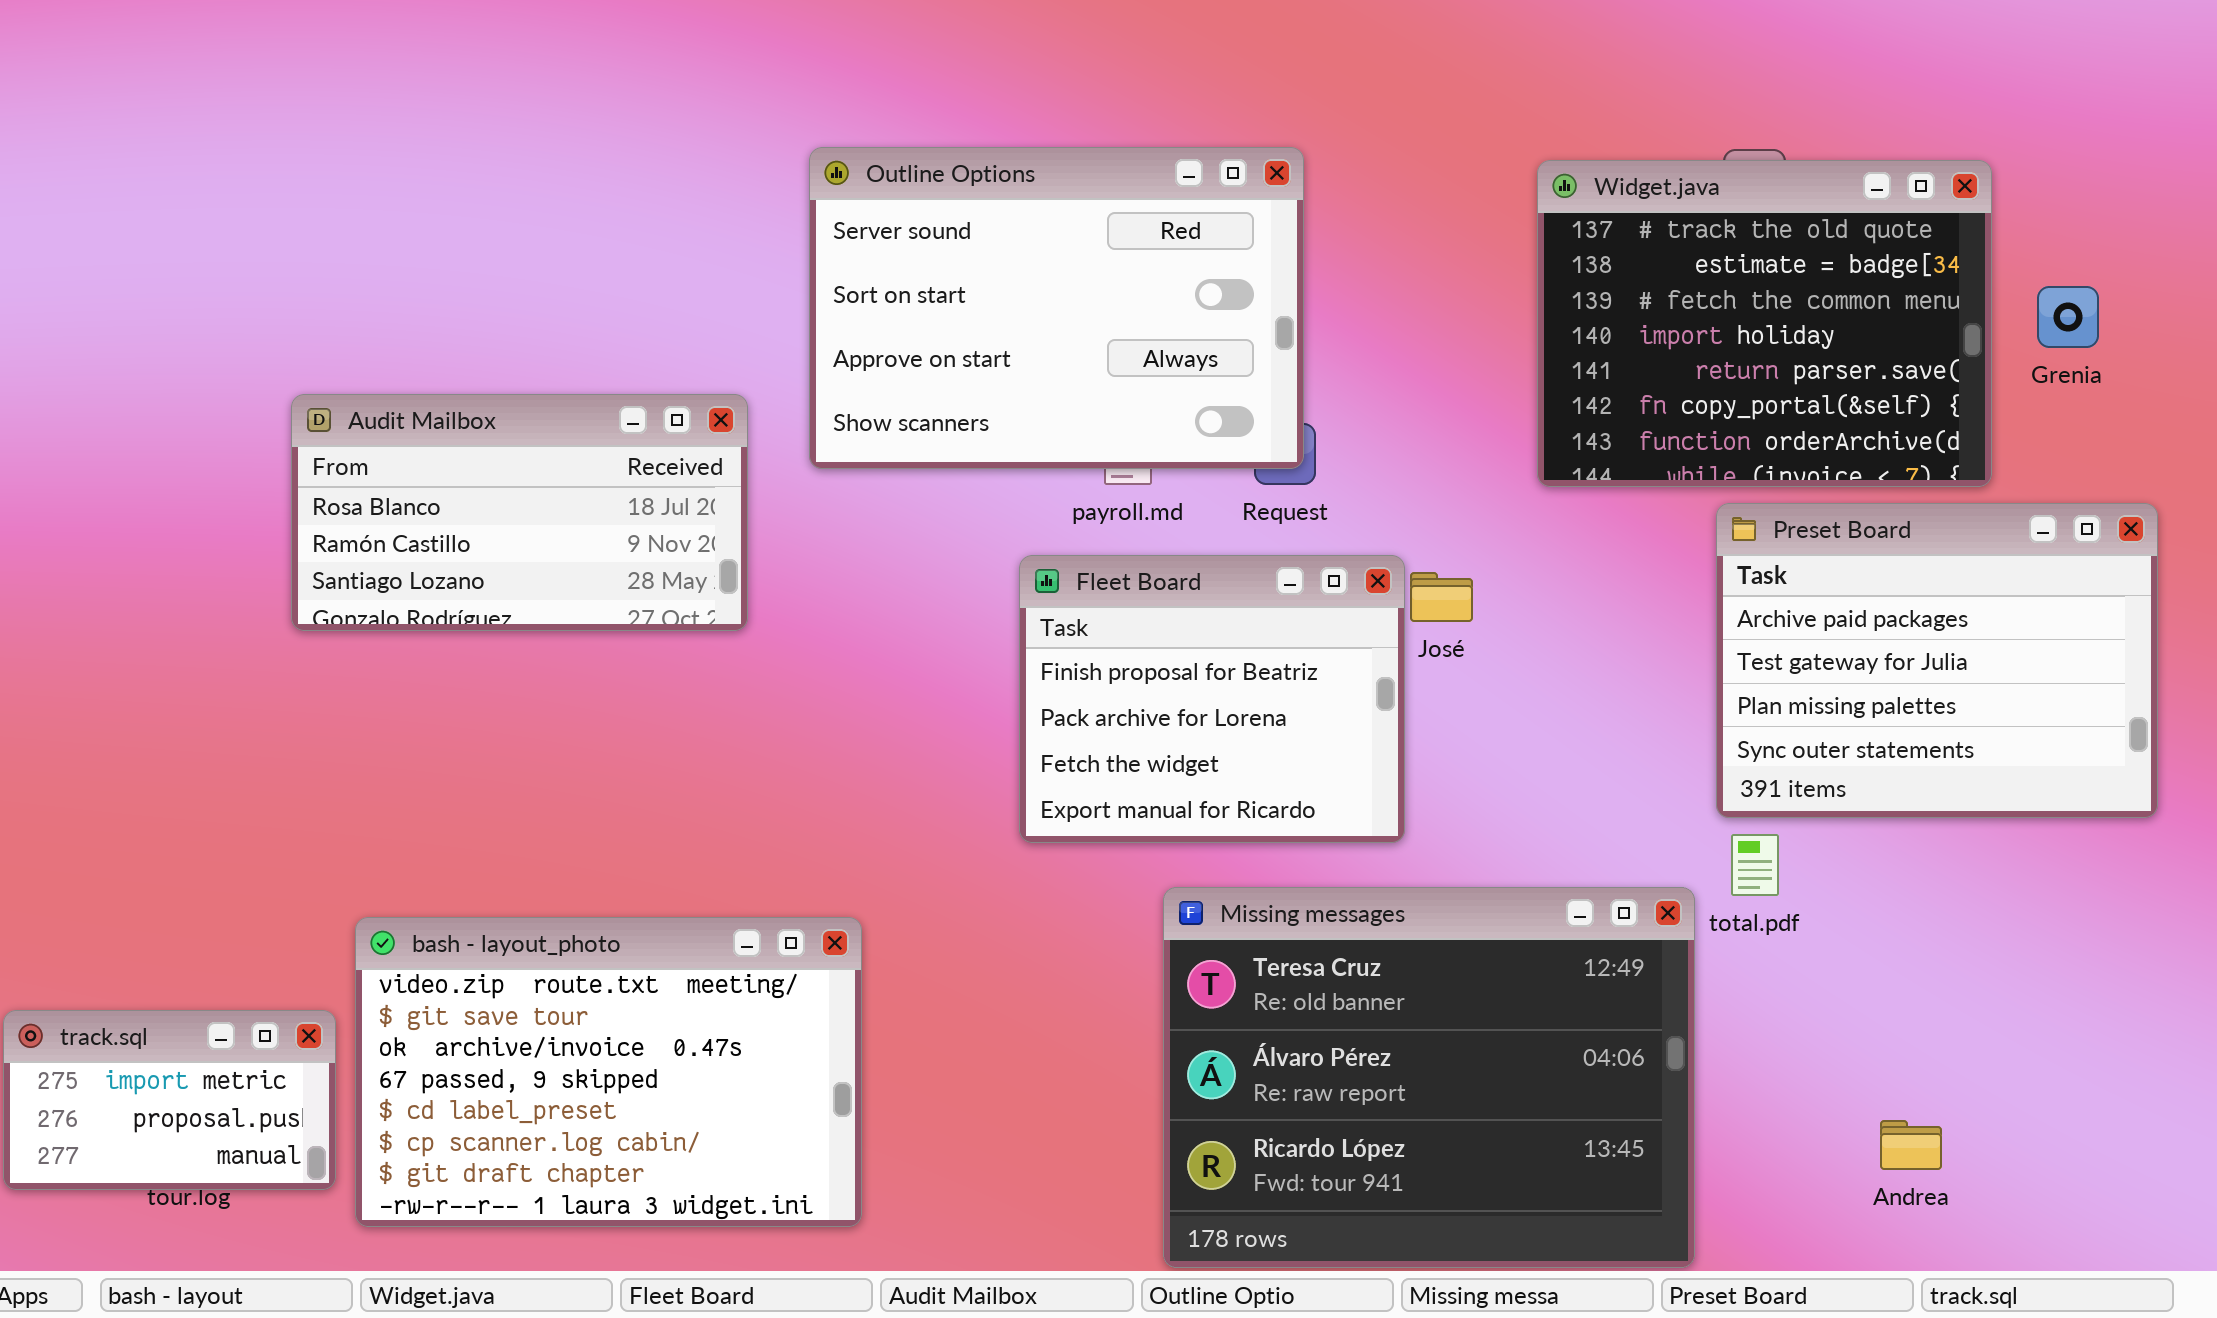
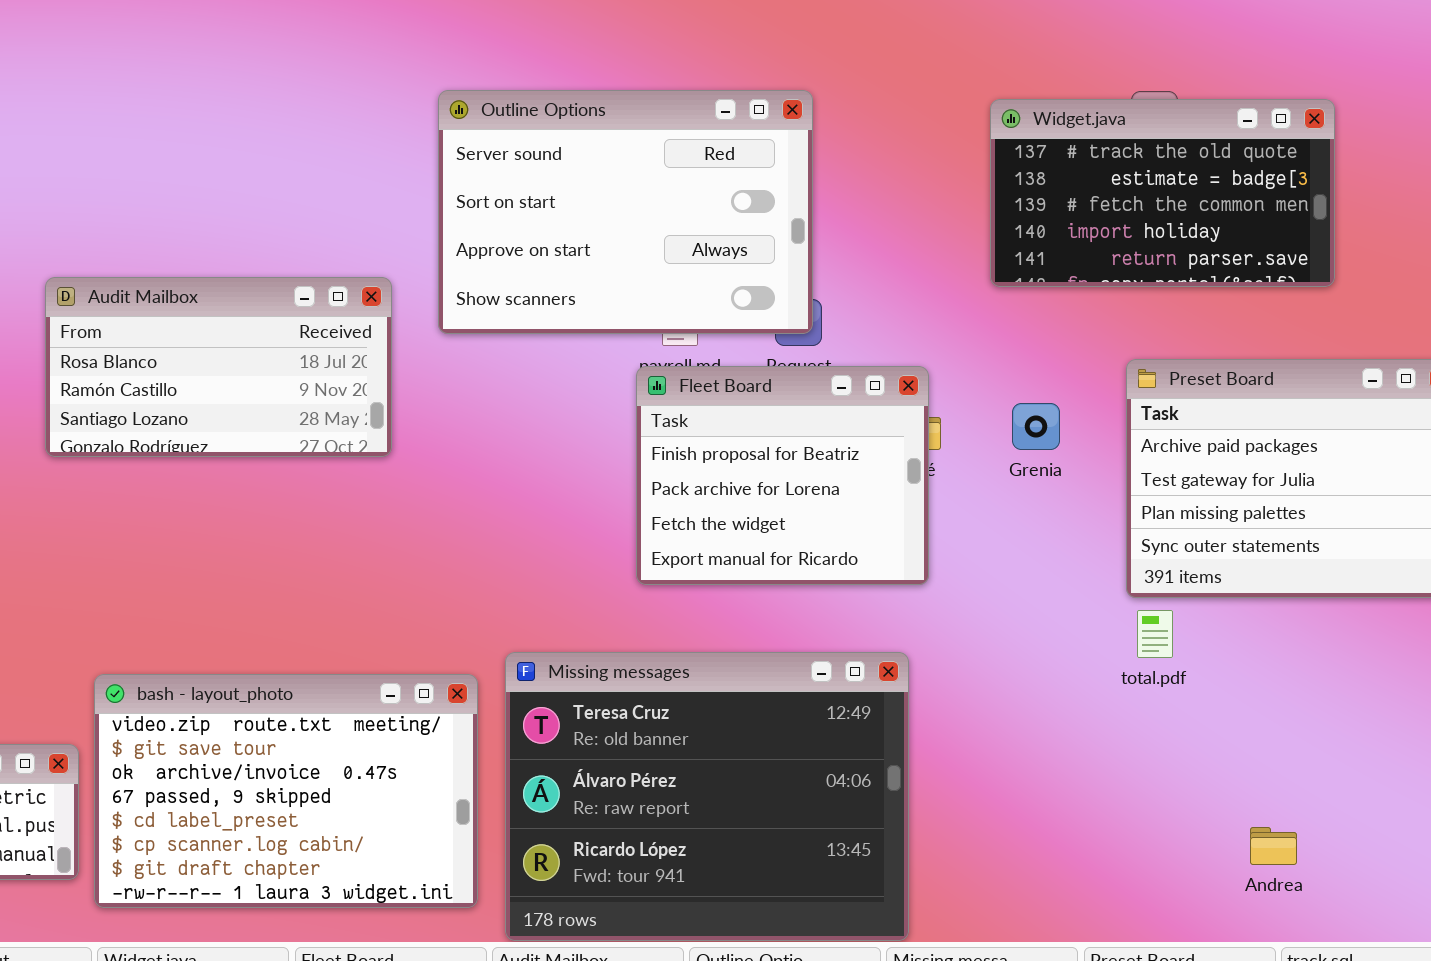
Widget.java: [1537,160,1992,487] -> [990,99,1335,287], resized
Grenia: [2037,286,2099,348] -> [1012,403,1060,450], moved
Fleet Board: [1019,555,1405,843] -> [636,366,929,585], moved
Missing messages: [1163,887,1695,1268] -> [505,652,909,941], moved

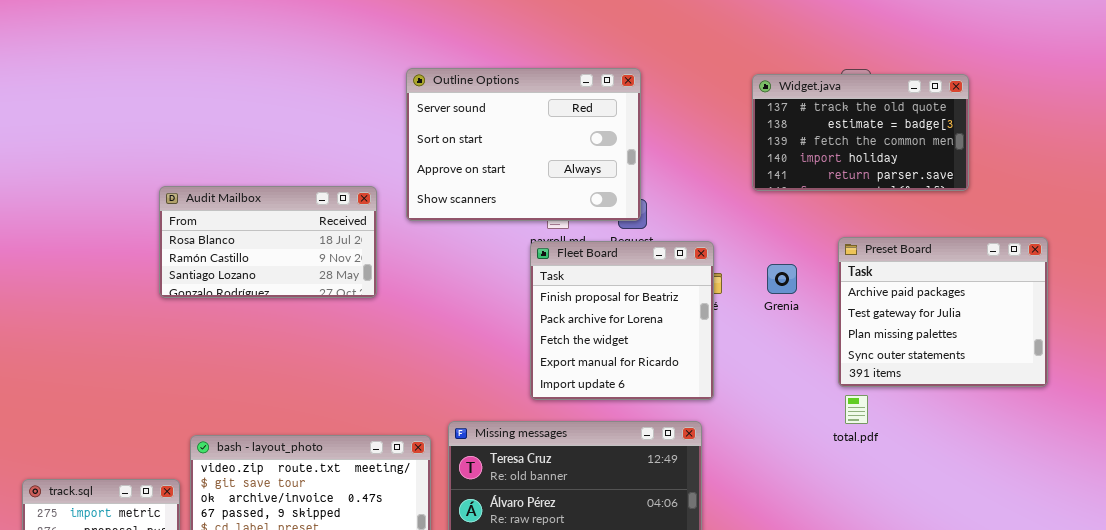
Fleet Board: [636,366,929,585] -> [530,241,714,400], resized

